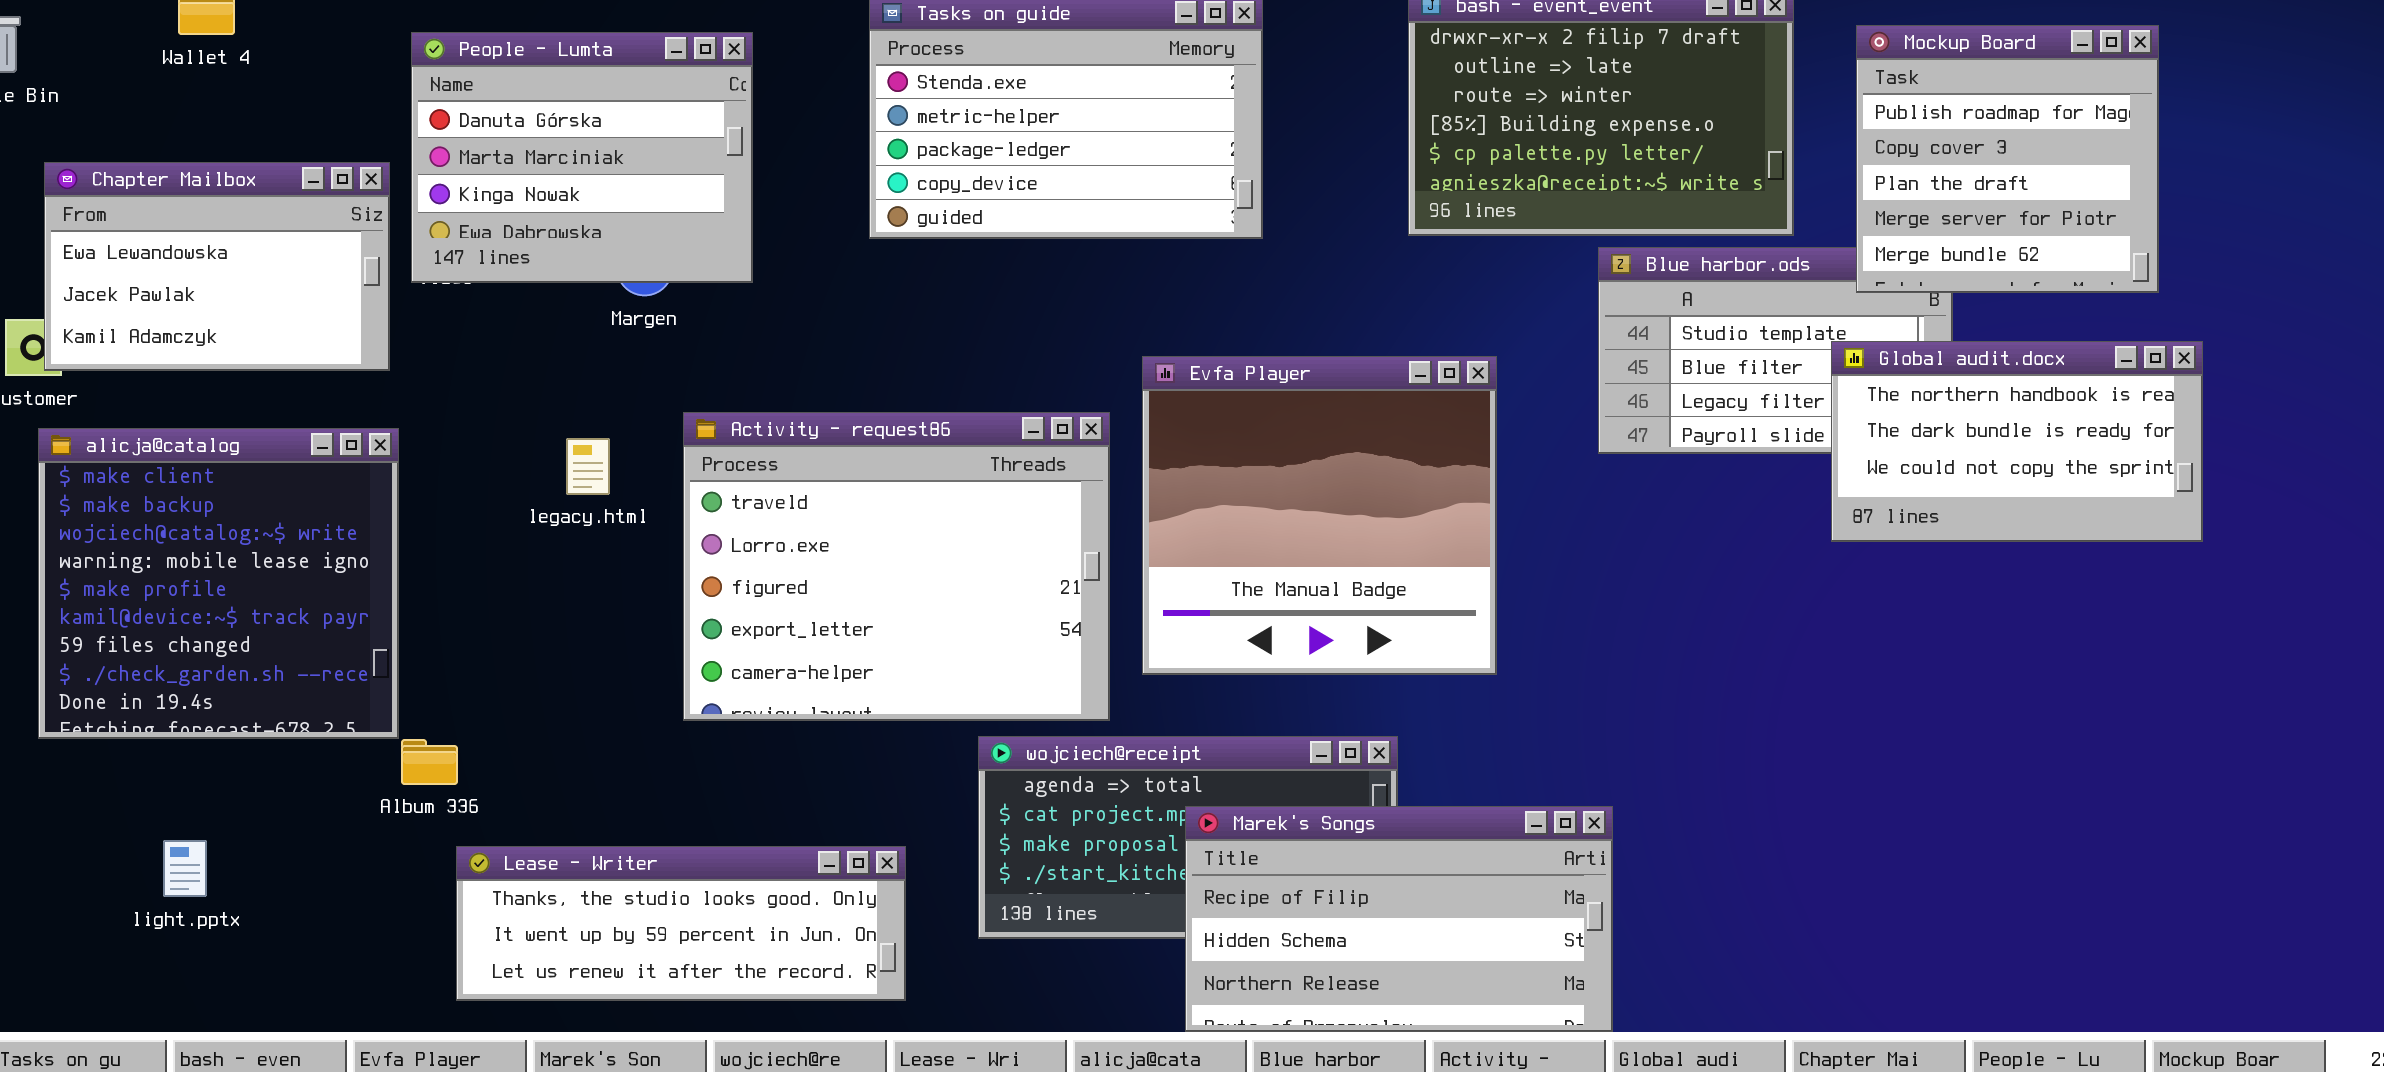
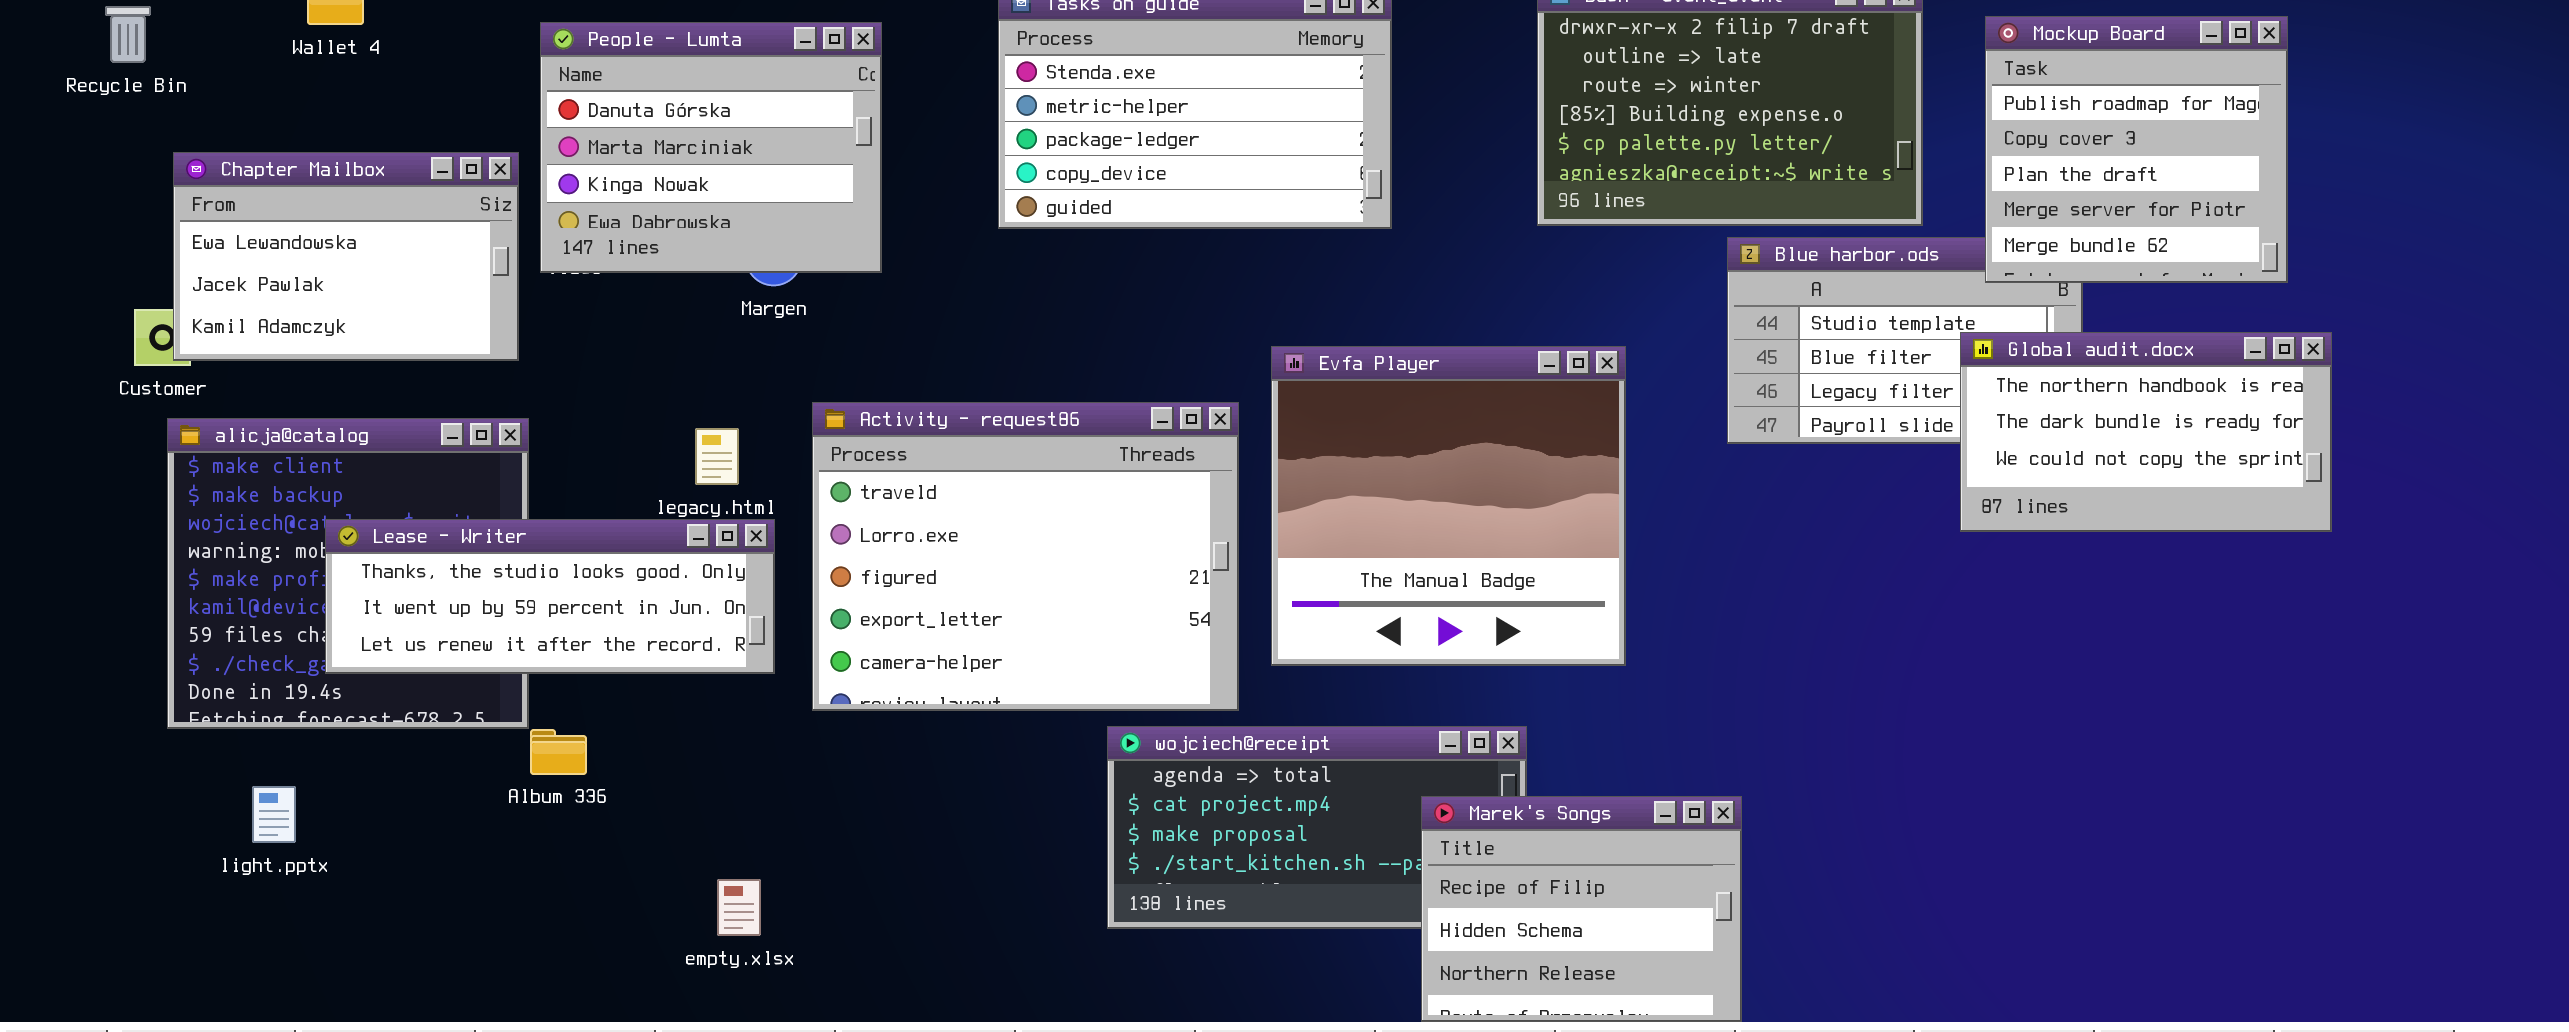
Marek's Songs: [1185,806,1613,1032] -> [1421,796,1742,1022], resized
light.pptx: [163,840,207,897] -> [252,786,296,843], moved
Lease - Writer: [456,846,906,1001] -> [325,519,775,674], moved

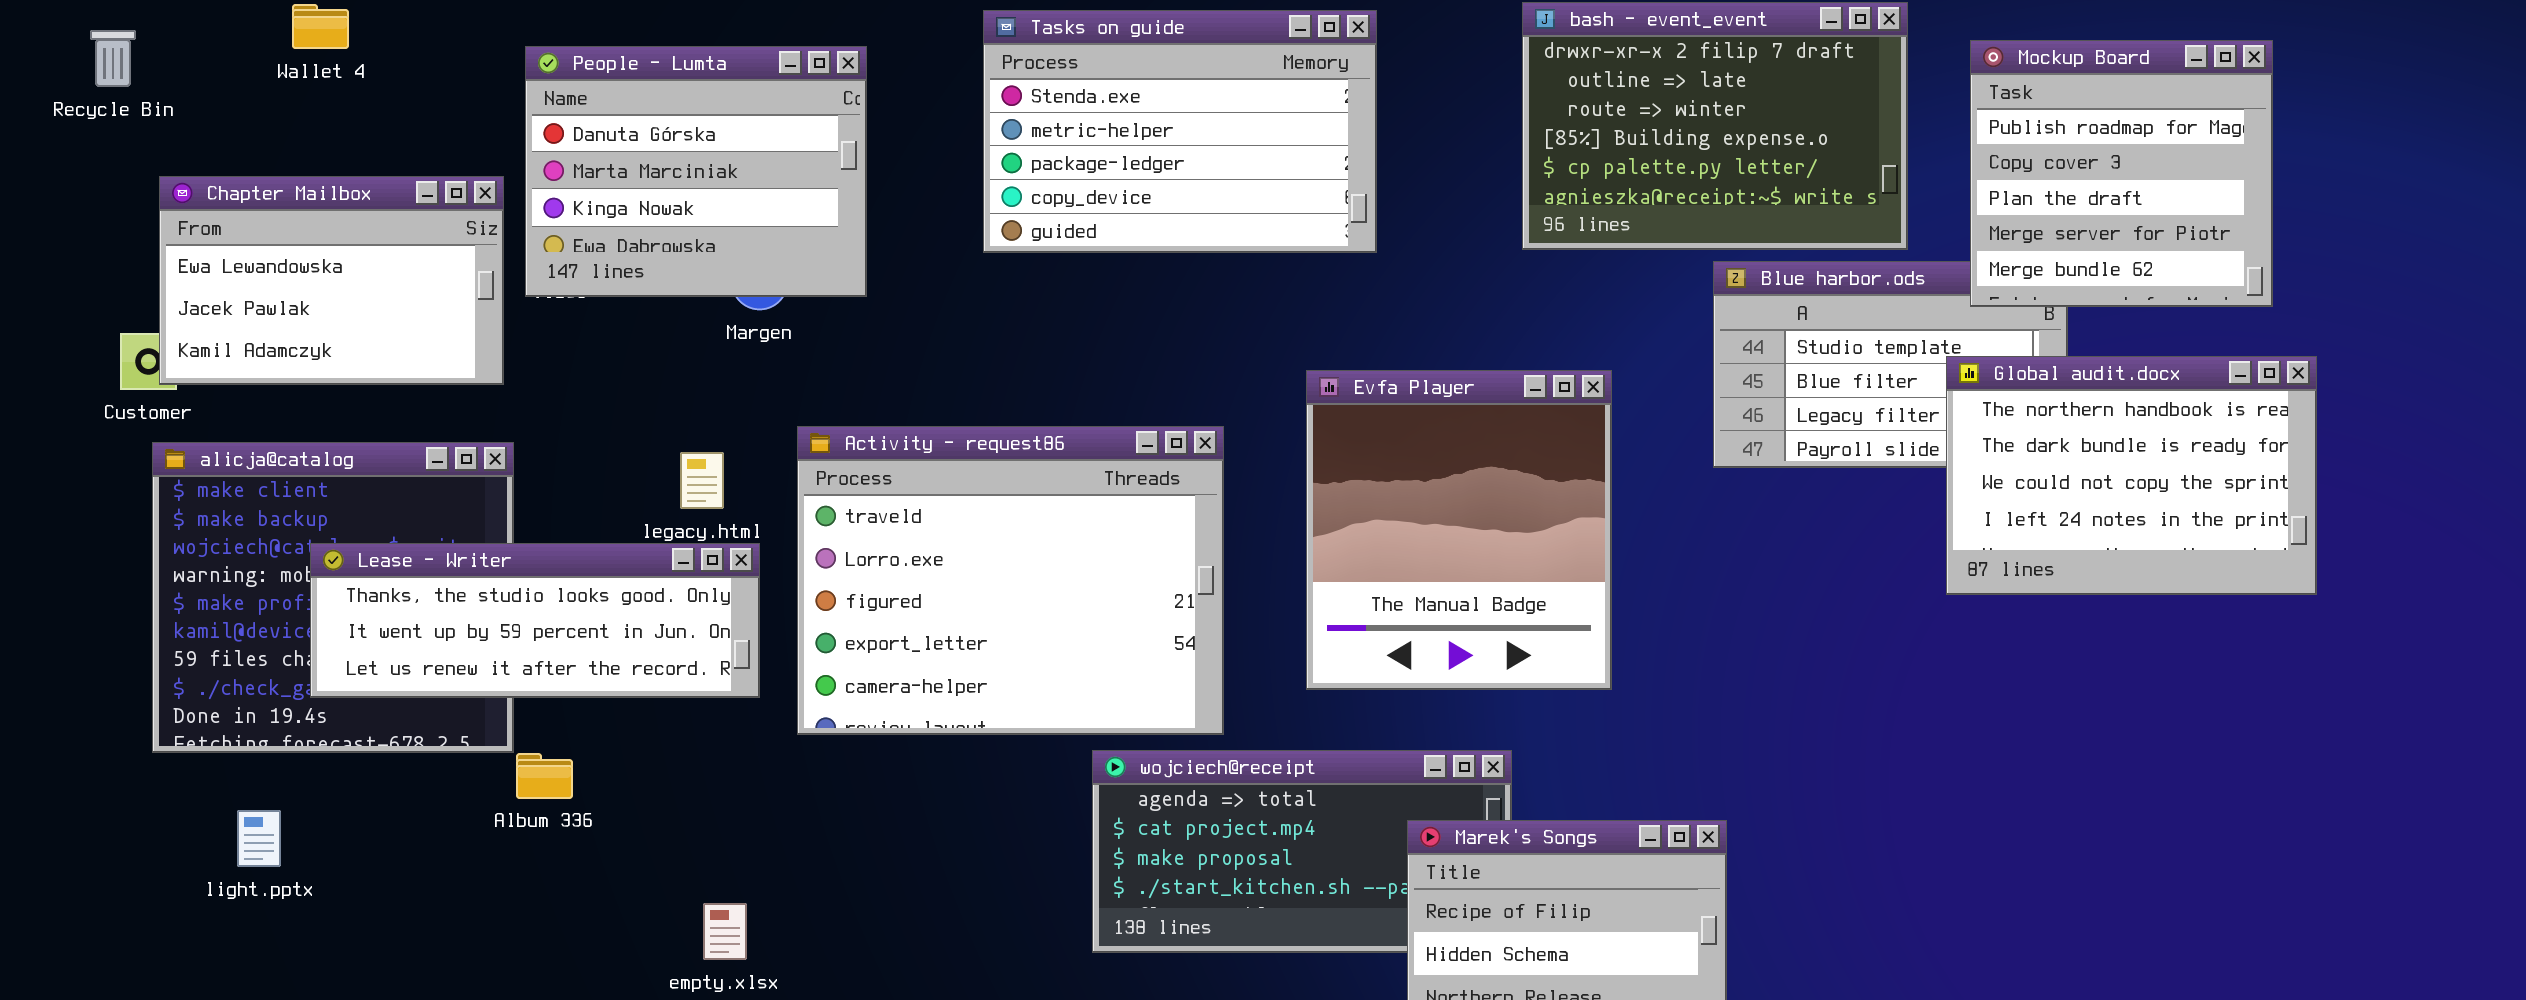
Global audit.docx: [1960,332,2332,532] -> [1946,356,2317,595], resized
Evfa Player: [1271,346,1626,666] -> [1306,370,1612,690], resized

